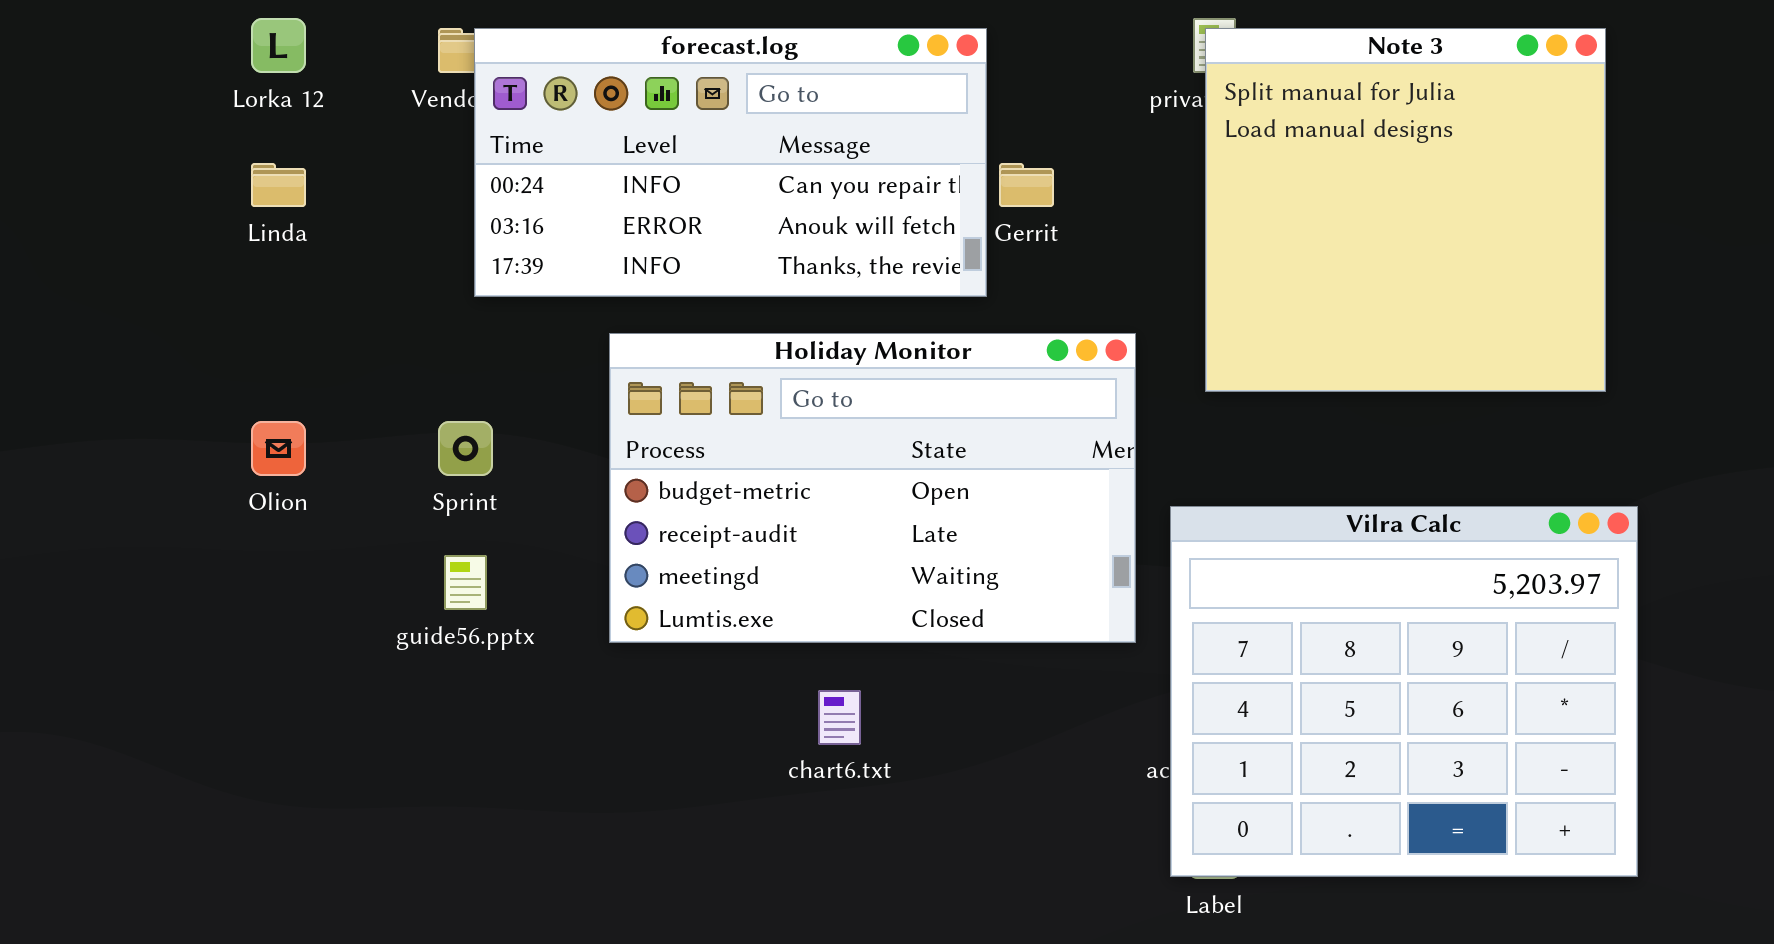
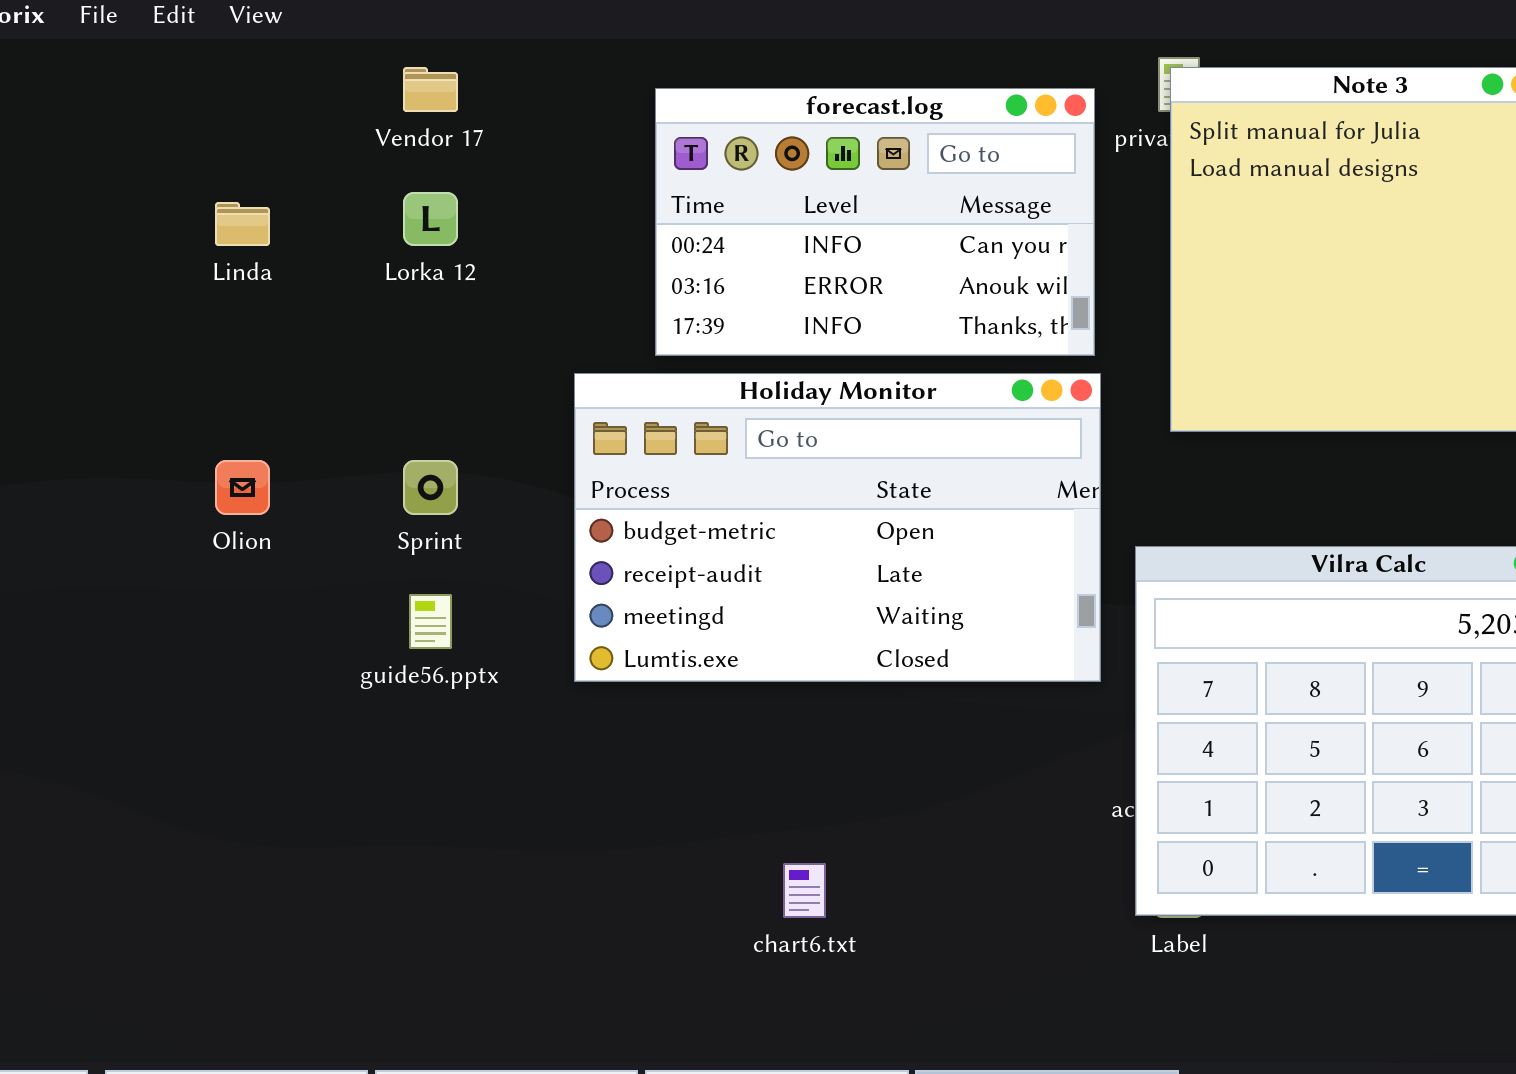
Lorka 12: [251,18,306,73] -> [403,192,458,246], moved
forecast.log: [474,28,987,297] -> [655,88,1095,356], moved, resized
chart6.txt: [818,690,861,745] -> [783,863,826,918], moved

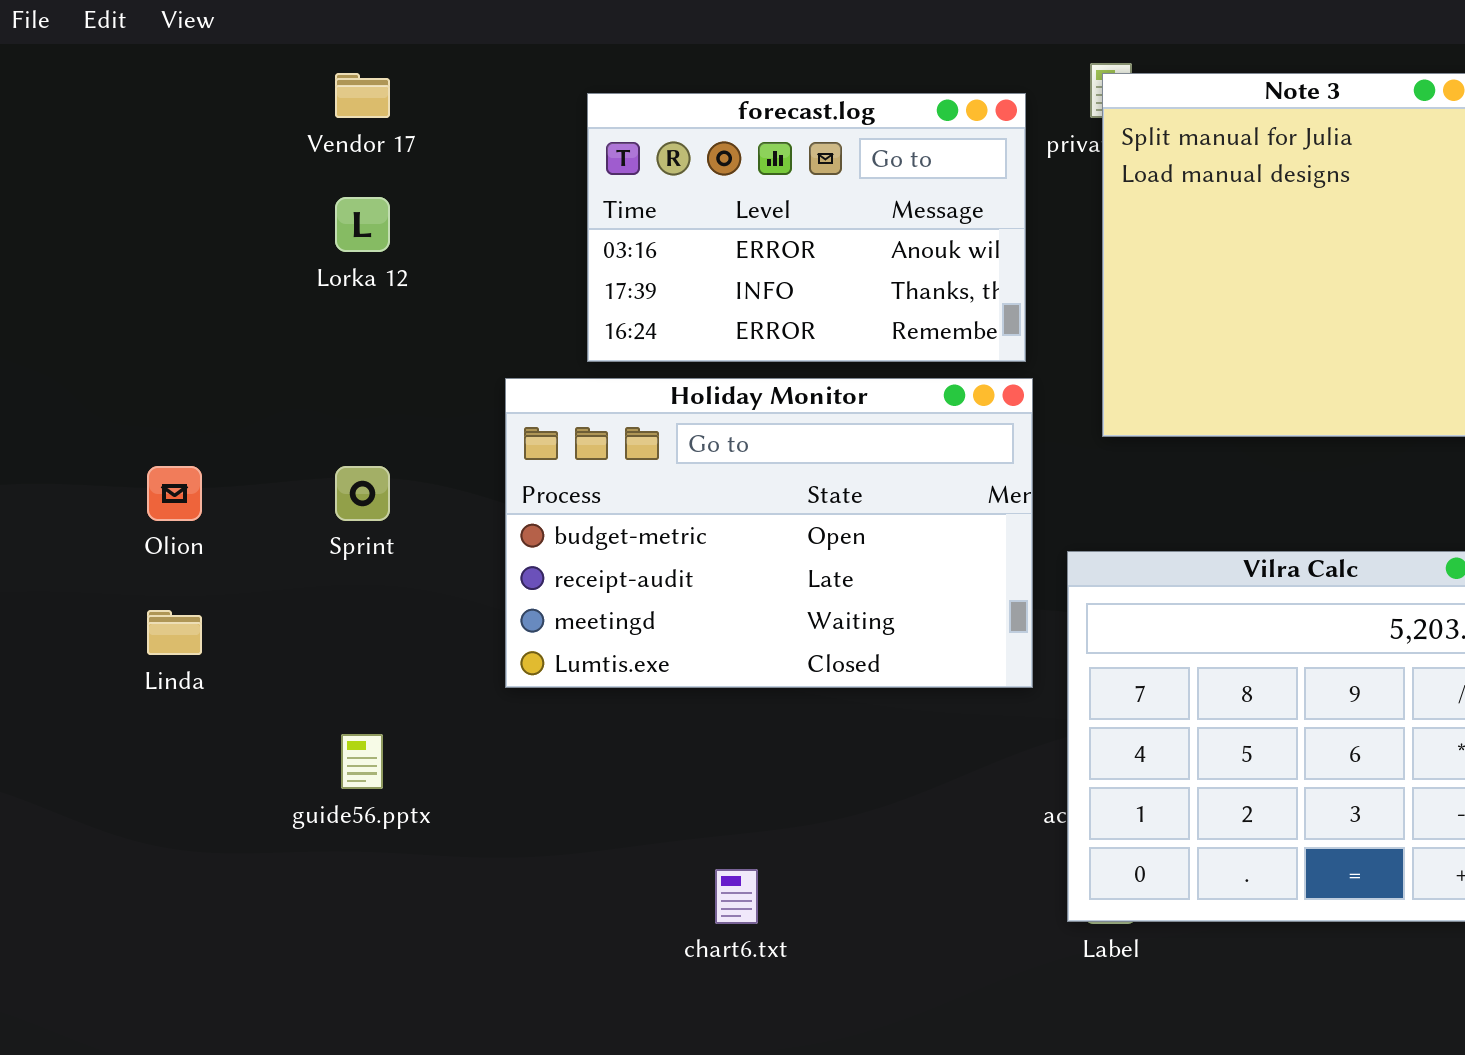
forecast.log: [655,88,1095,356] -> [587,93,1026,362], scrolled down 1 row
Linda: [215,202,270,246] -> [147,610,202,655], moved
guide56.pptx: [409,594,452,649] -> [341,734,383,789], moved

